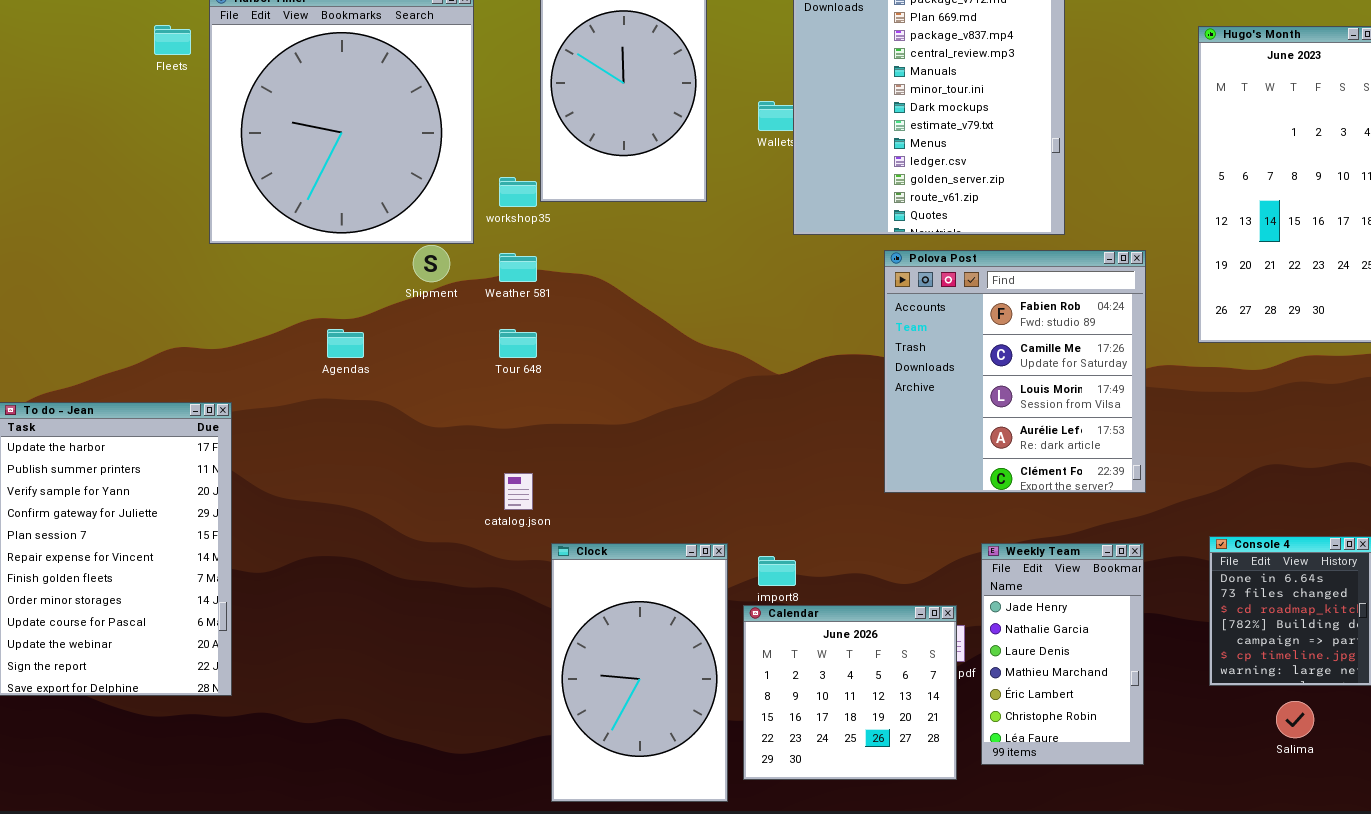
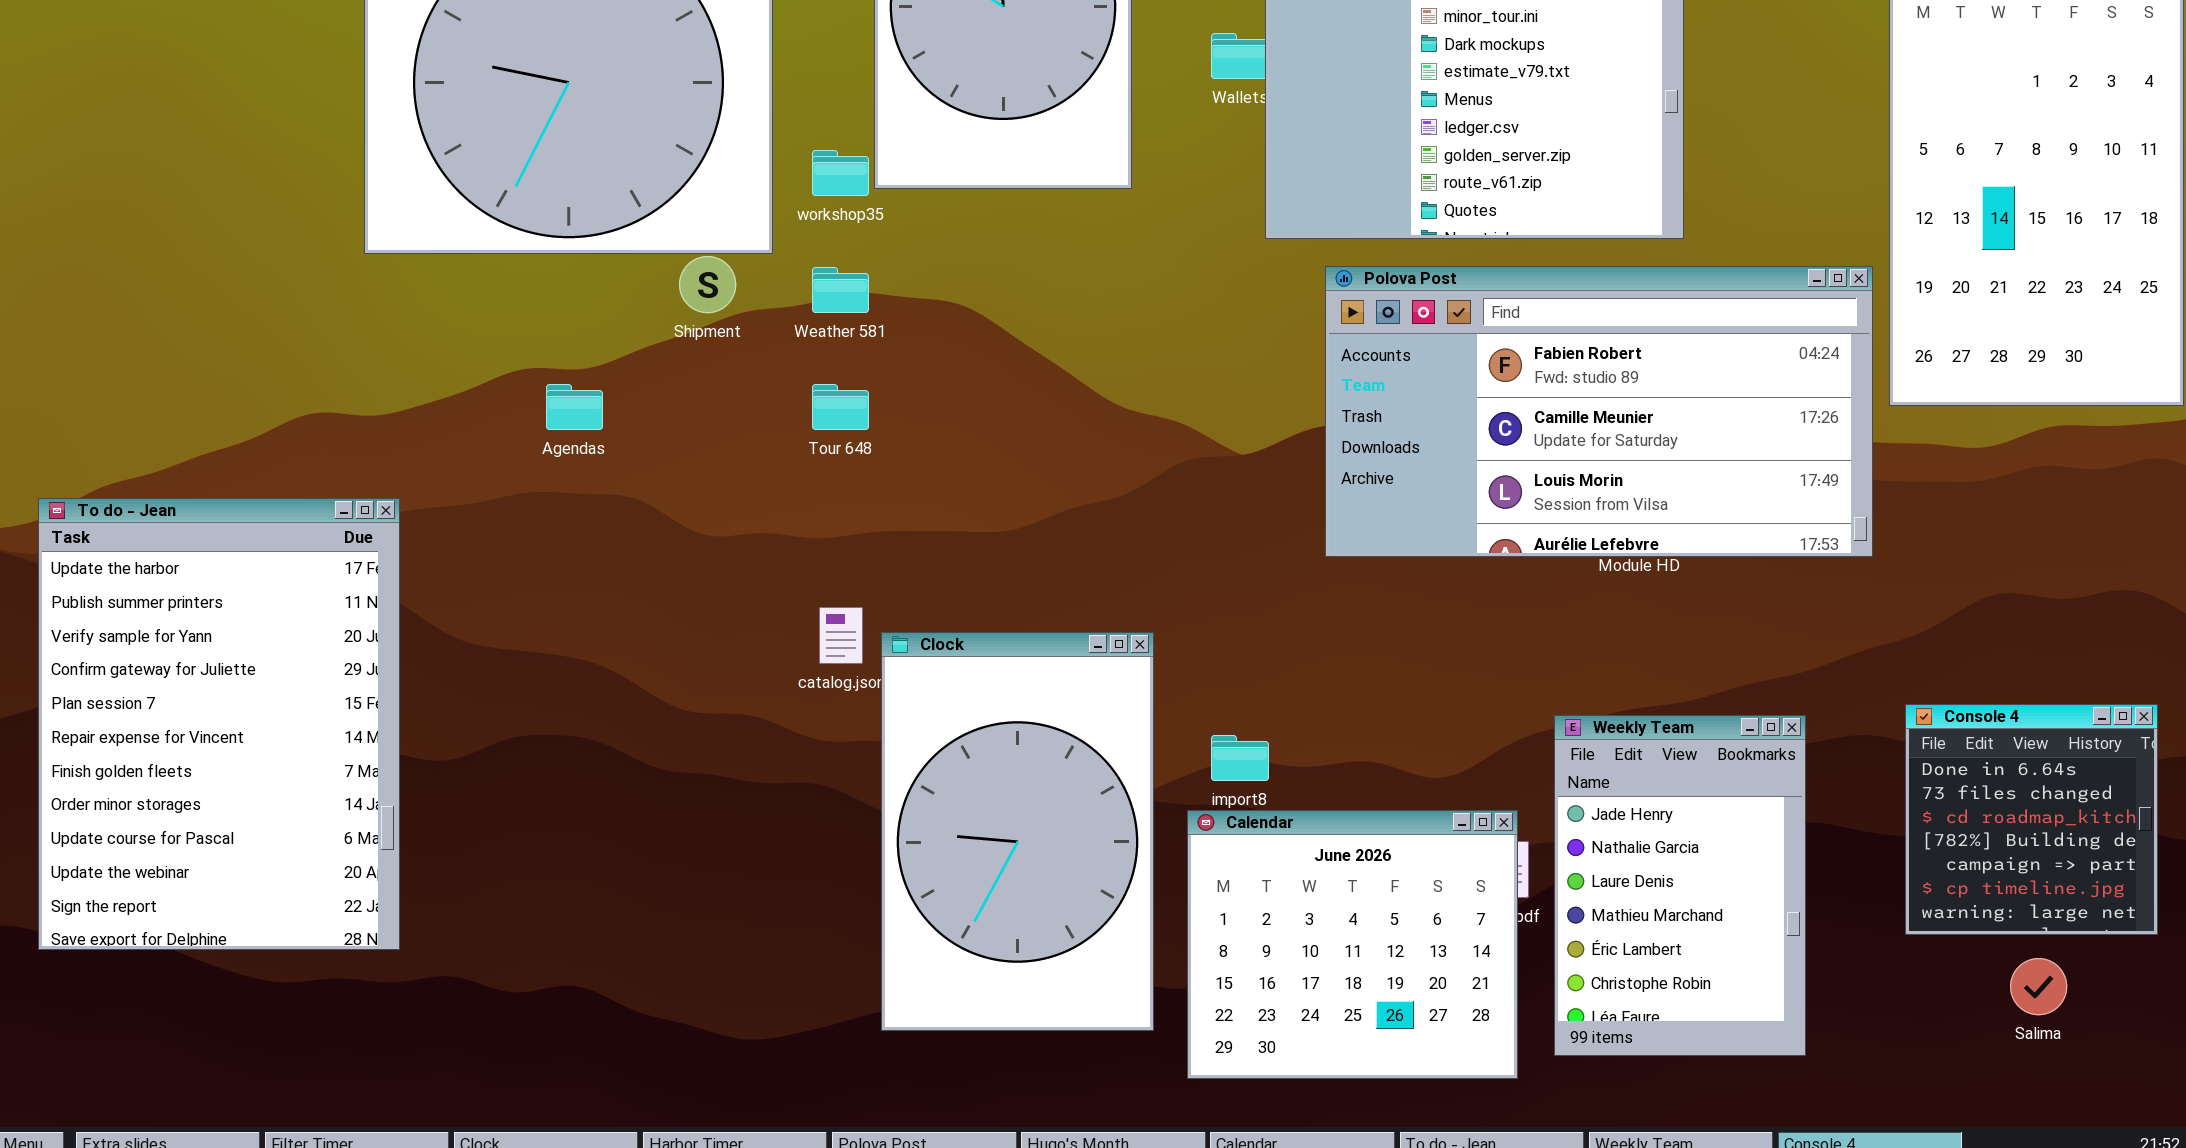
Polova Post: [884,250,1146,493] -> [1325,266,1873,557], moved, resized
Clock: [551,543,728,802] -> [881,632,1154,1031], moved

